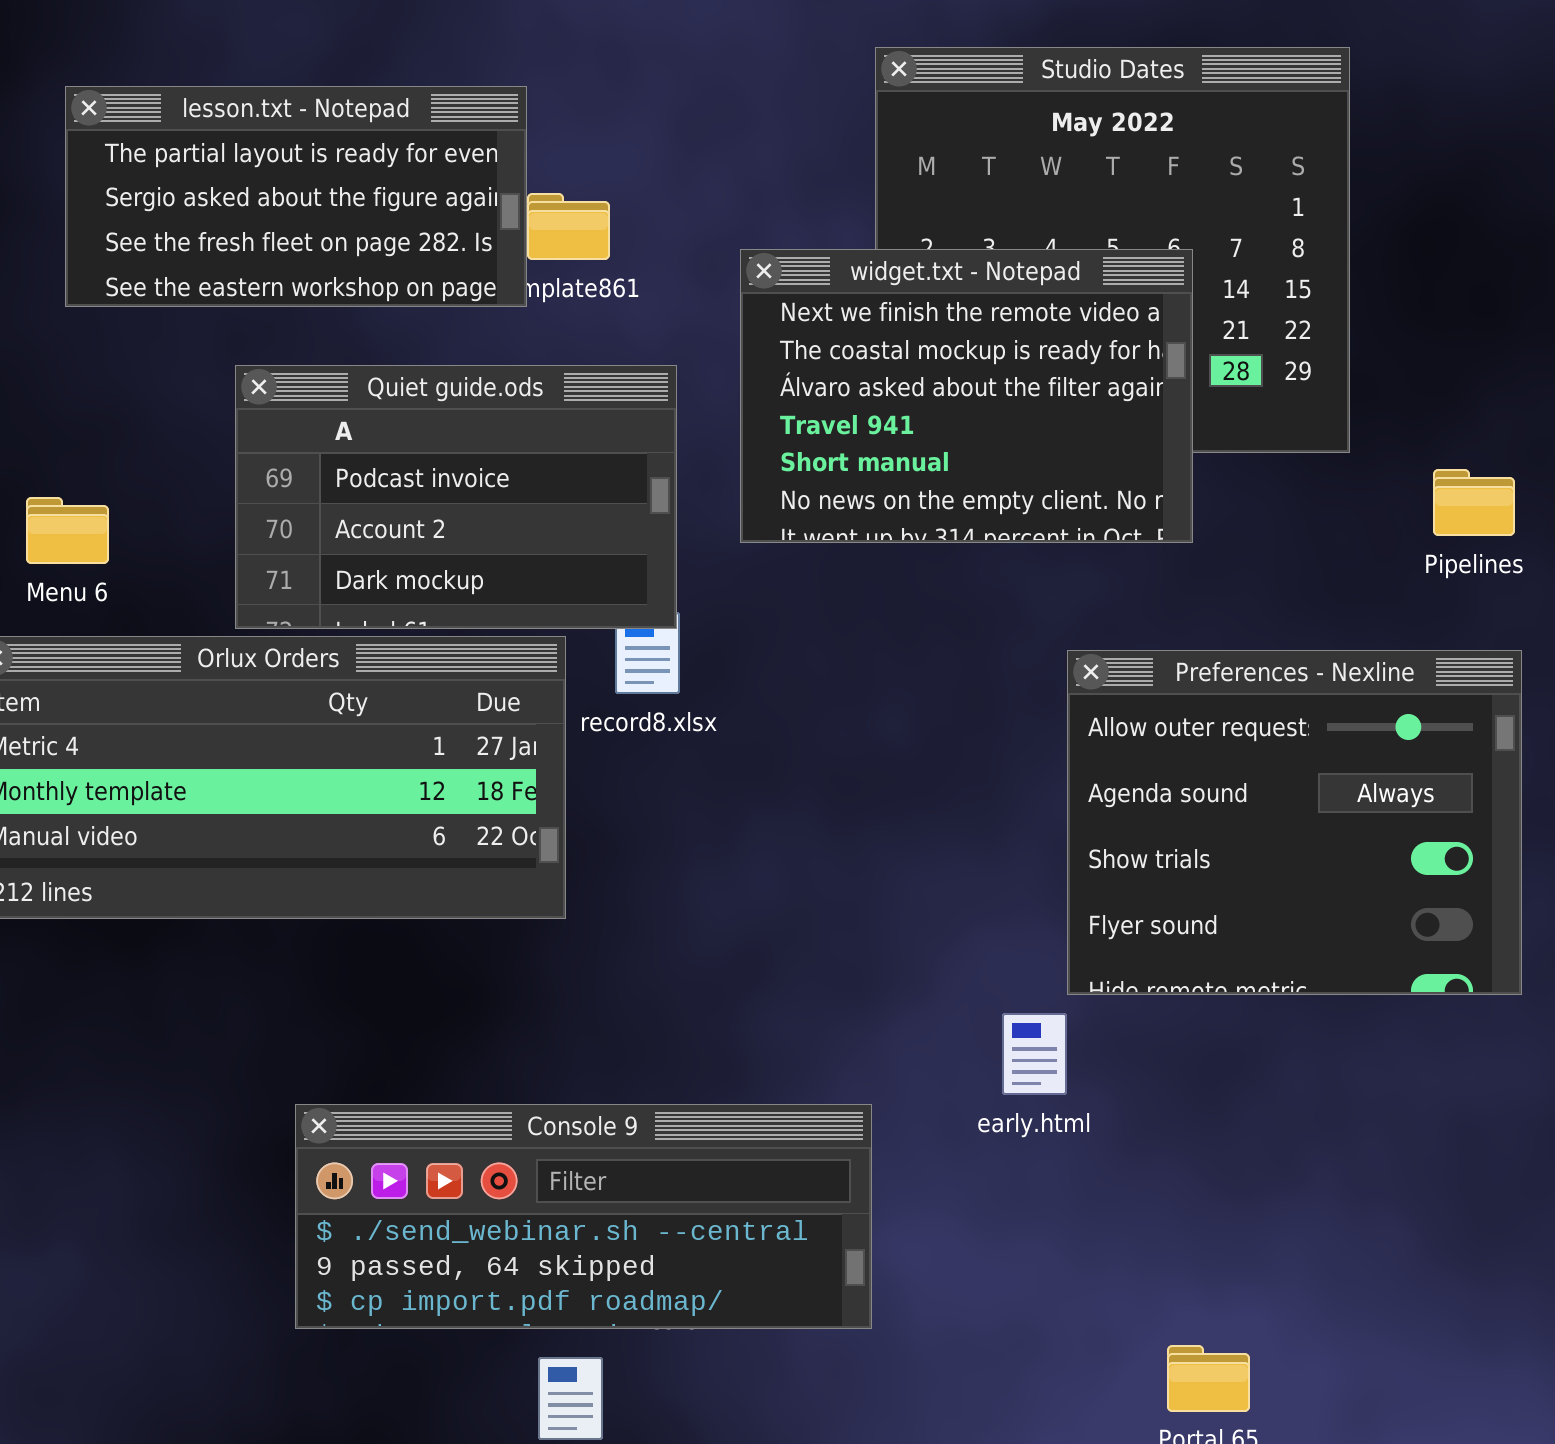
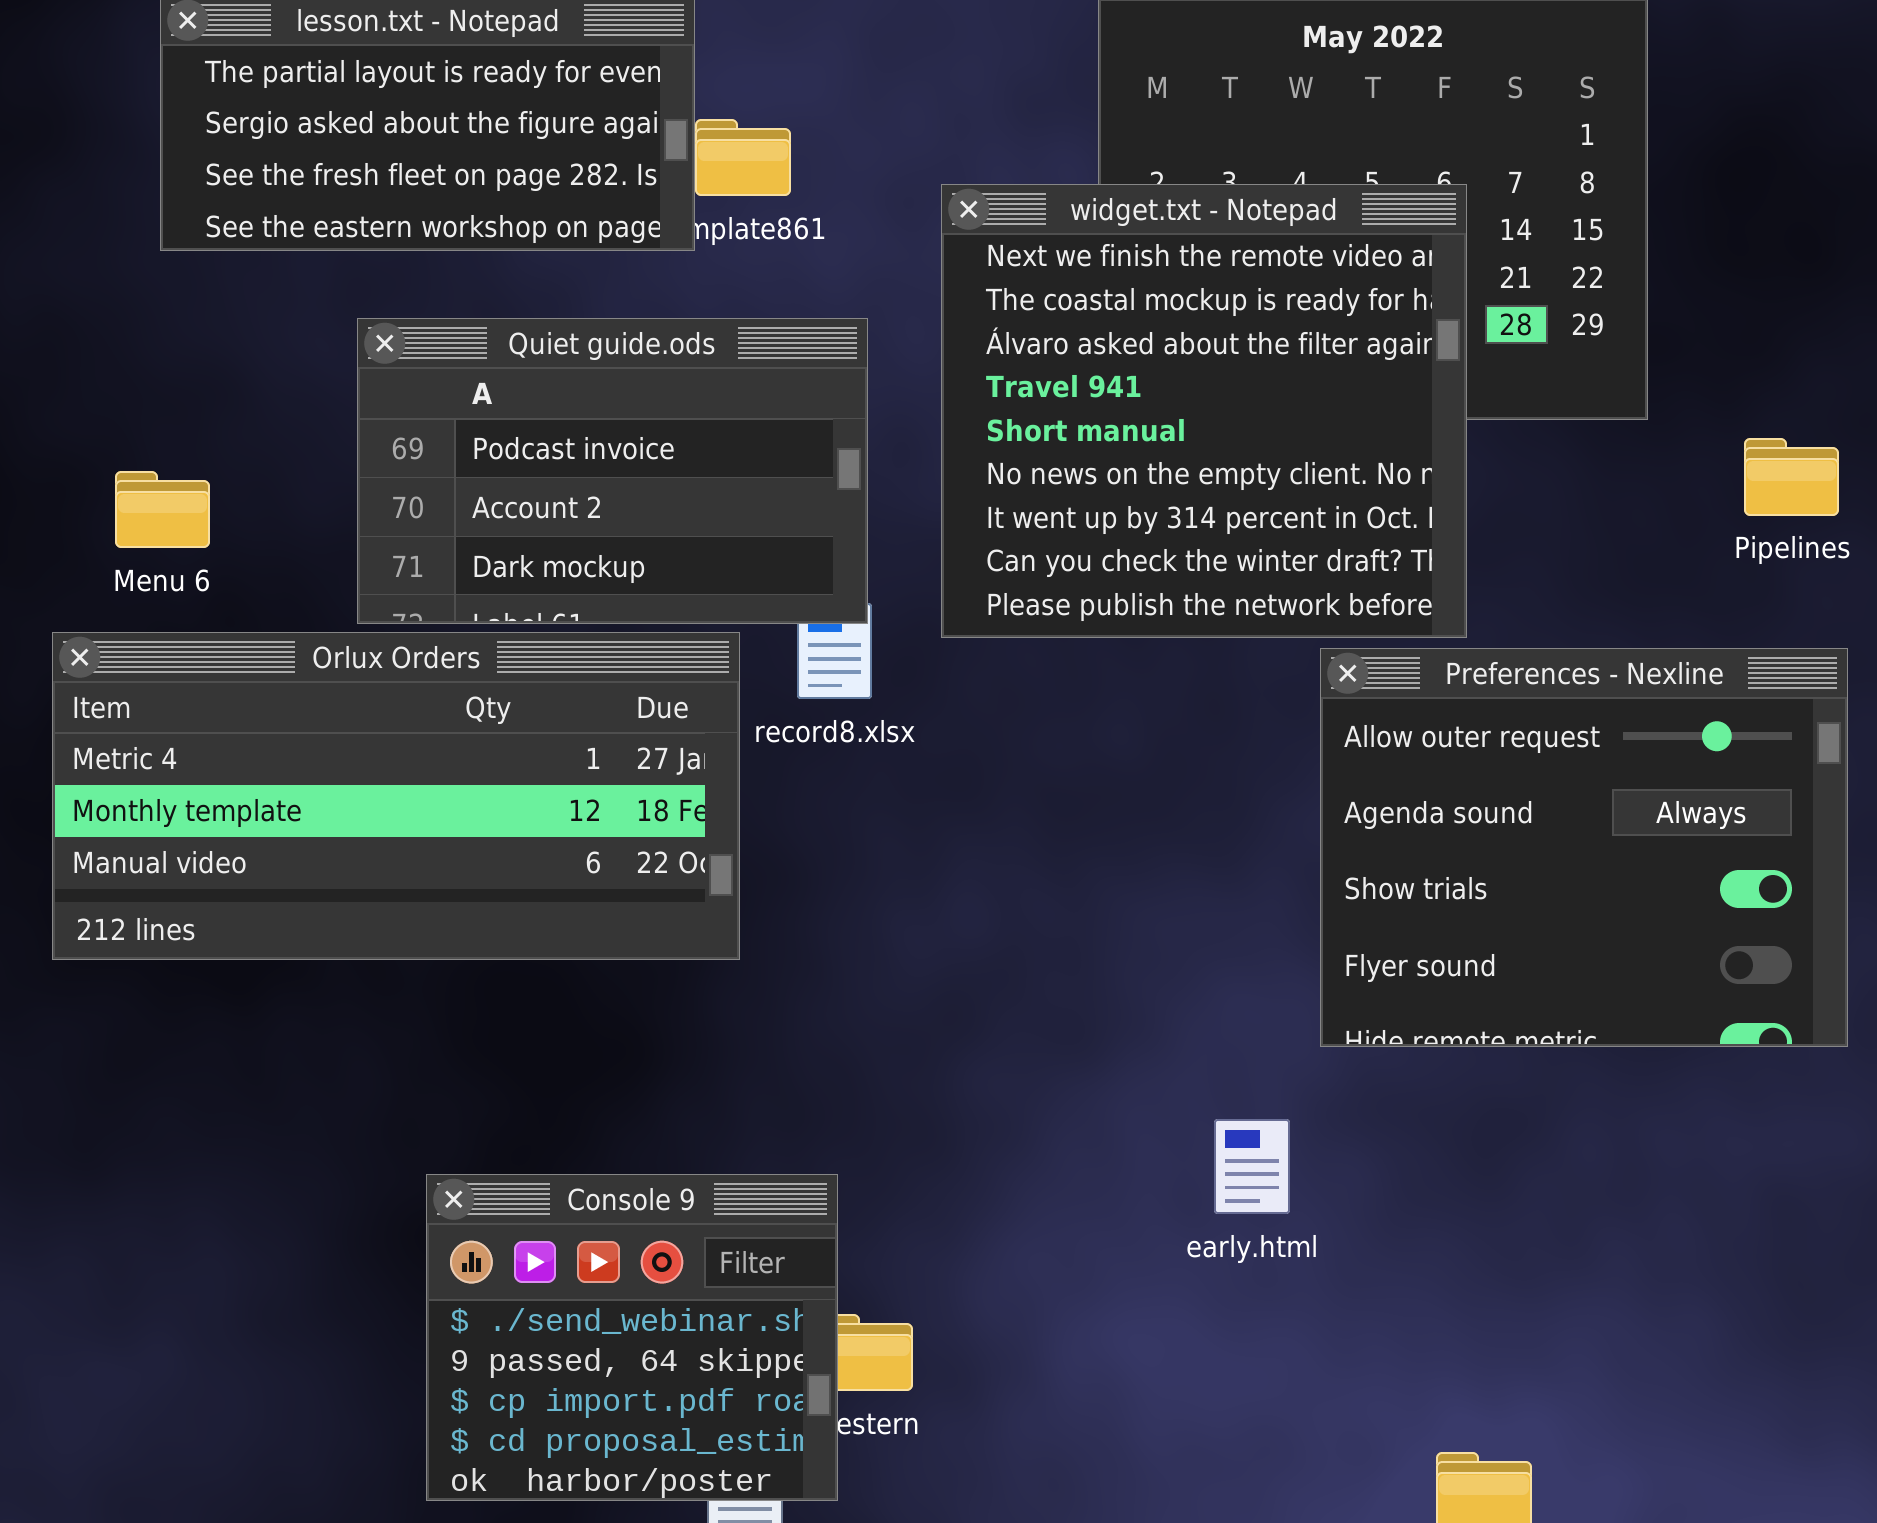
widget.txt - Notepad: [740,249,1193,543] -> [941,184,1467,638], resized
early.html: [1002,1013,1067,1095] -> [1214,1119,1290,1214], moved
Console 9: [295,1104,872,1329] -> [426,1174,838,1501], resized

